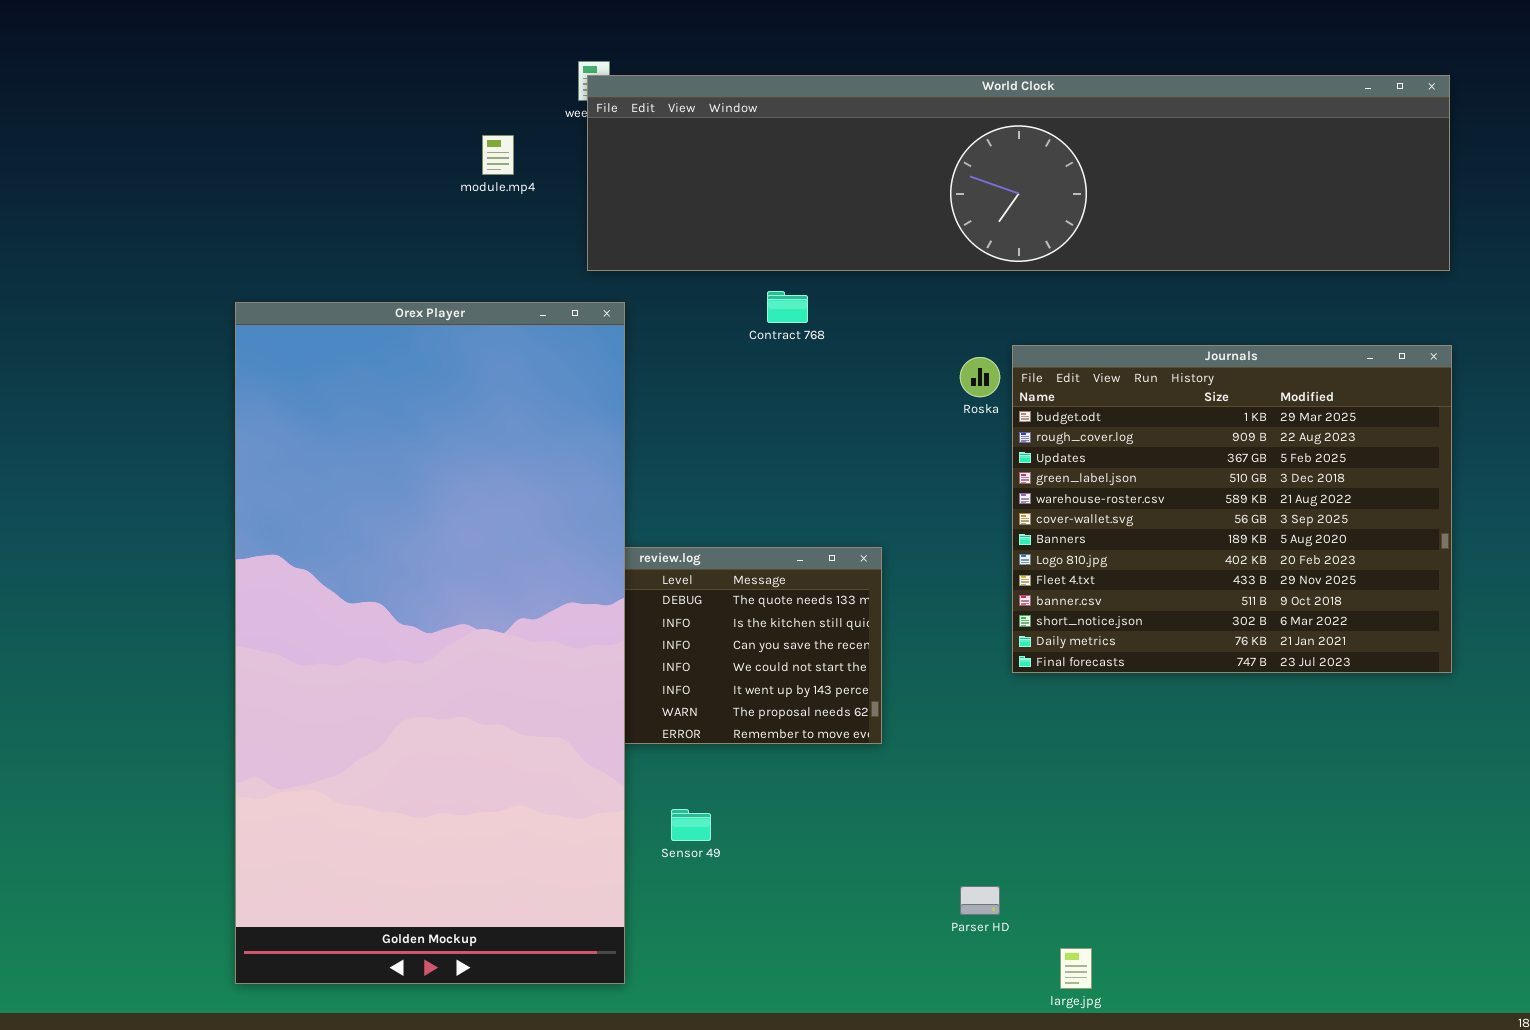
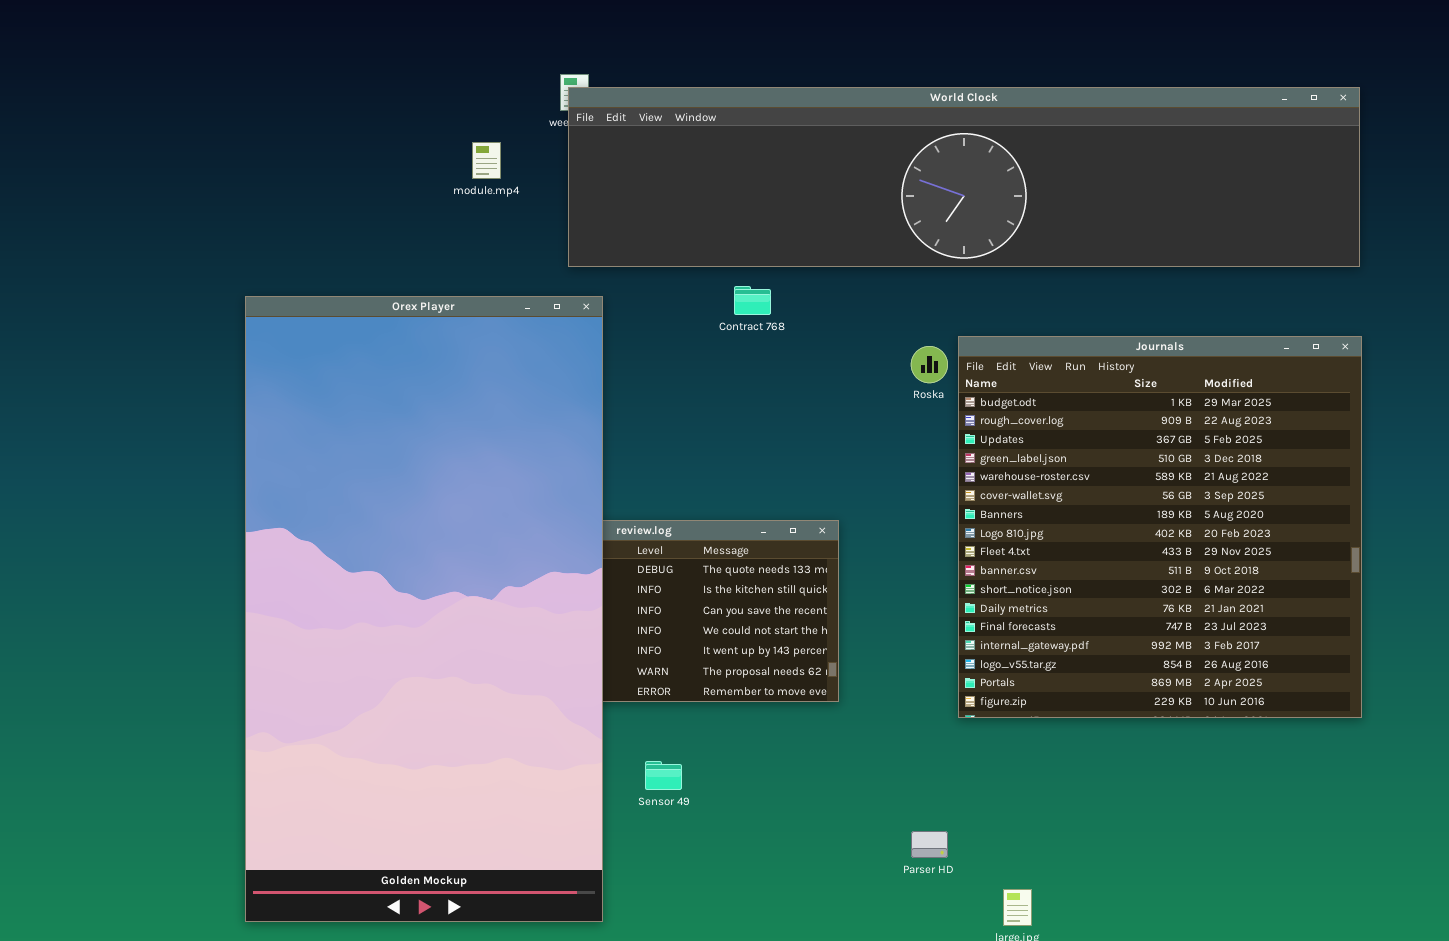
Journals: [1012,345,1452,673] -> [958,336,1362,718], resized

